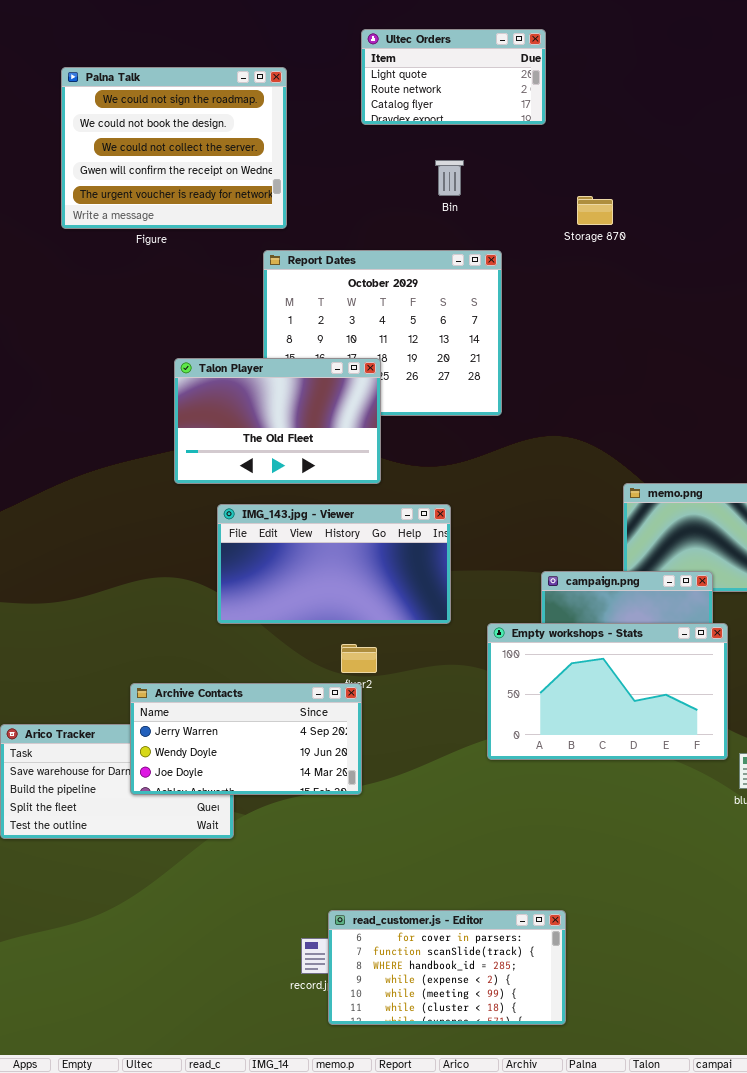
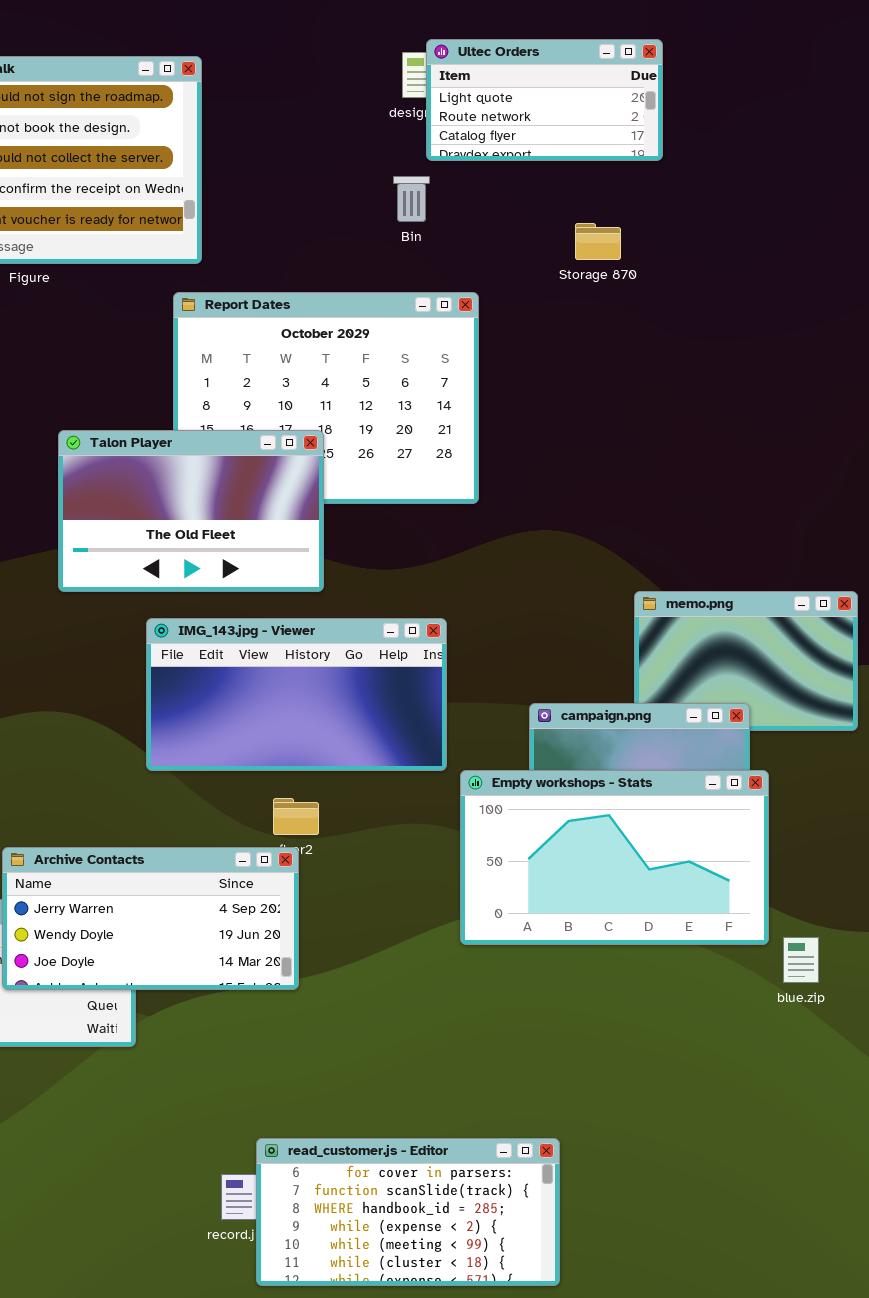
Ultec Orders: [361,29,546,125] -> [426,39,663,161], moved
IMG_143.jpg - Viewer: [217,504,451,624] -> [146,618,447,771], moved

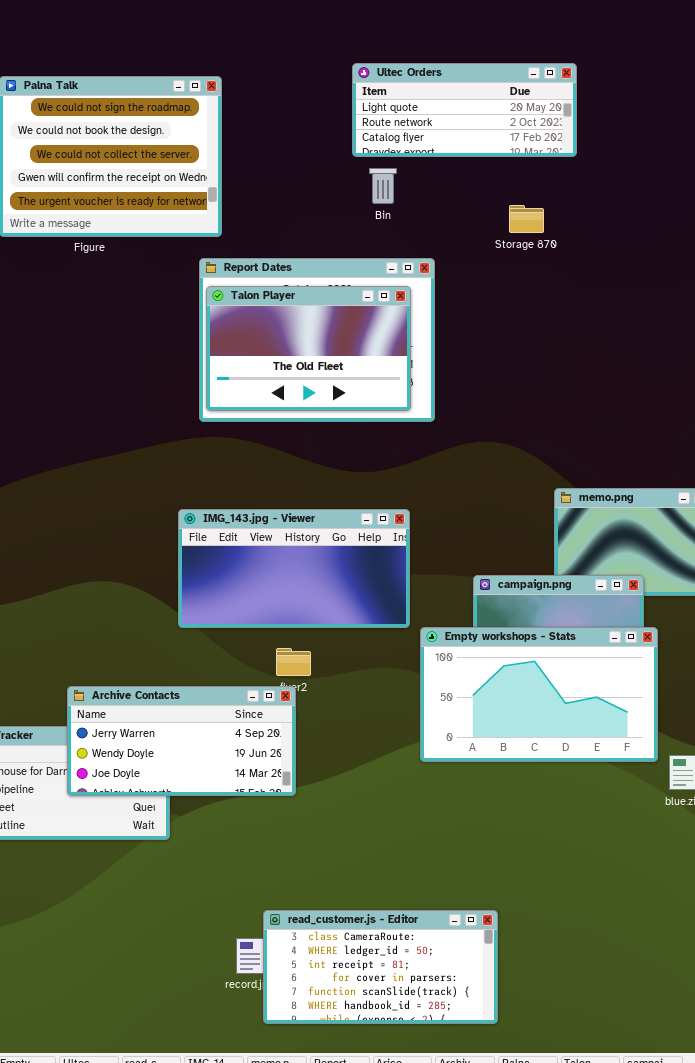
Ultec Orders: [426,39,663,161] -> [352,63,577,157], resized
Talon Player: [58,430,324,592] -> [206,286,411,411], moved
read_customer.js - Editor: [256,1138,560,1286] -> [263,910,498,1024], scrolled up 3 rows

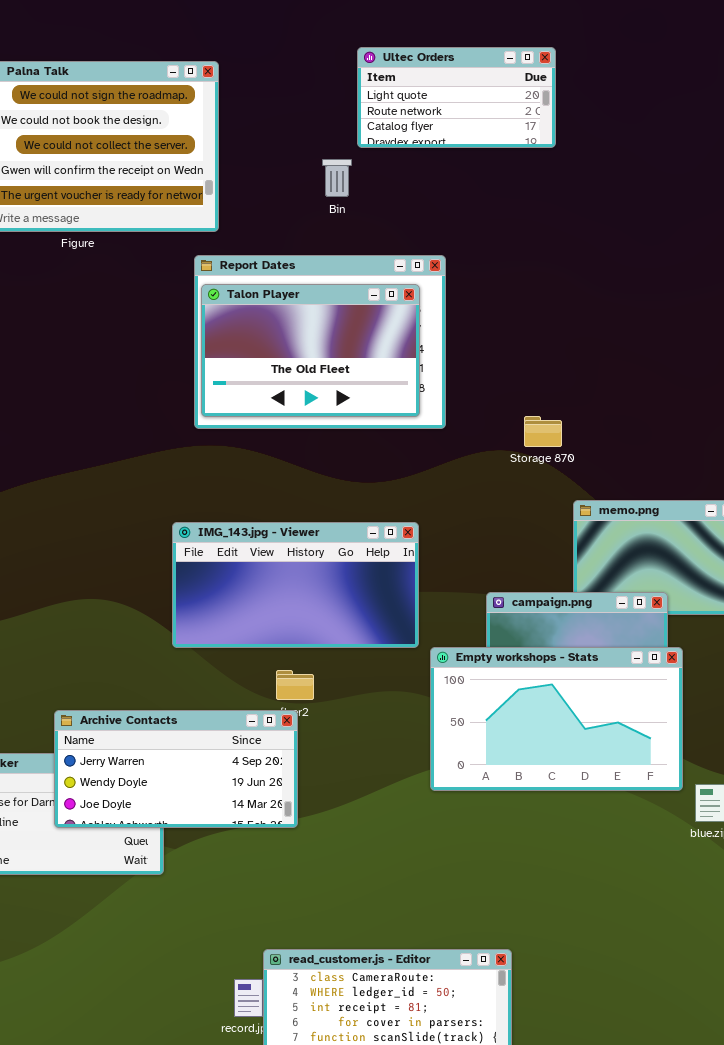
Ultec Orders: [352,63,577,157] -> [357,47,556,148], resized
Bin: [369,168,397,204] -> [322,159,352,197], moved
Storage 870: [509,205,544,233] -> [524,416,562,447], moved

